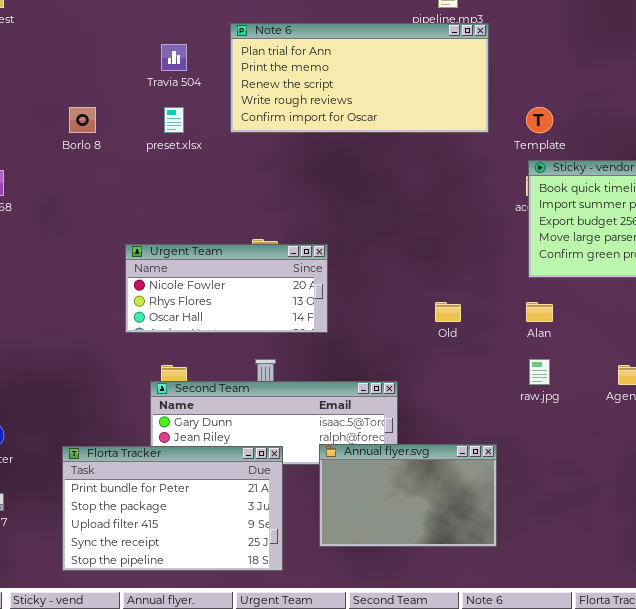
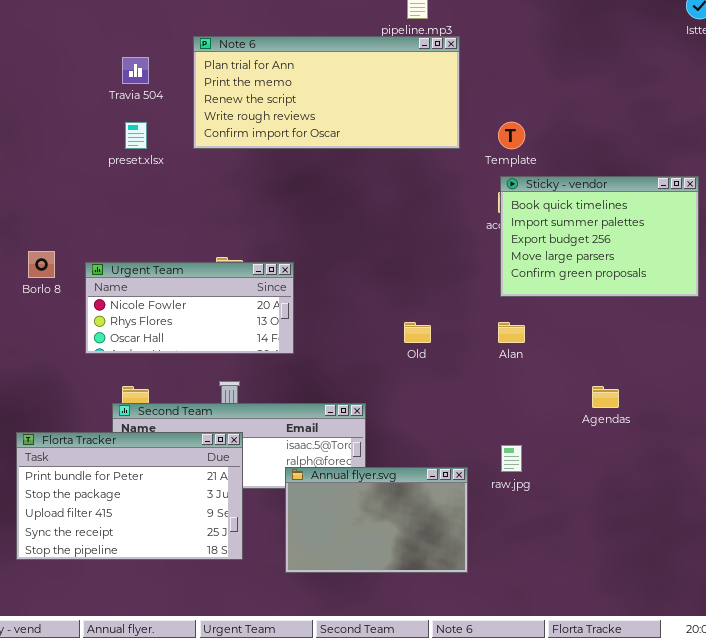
Borlo 8: [69,107,96,133] -> [28,251,55,278], moved
raw.jpg: [529,359,550,385] -> [501,445,522,472], moved
Florta Tracker: [62,446,283,571] -> [16,432,243,560], moved

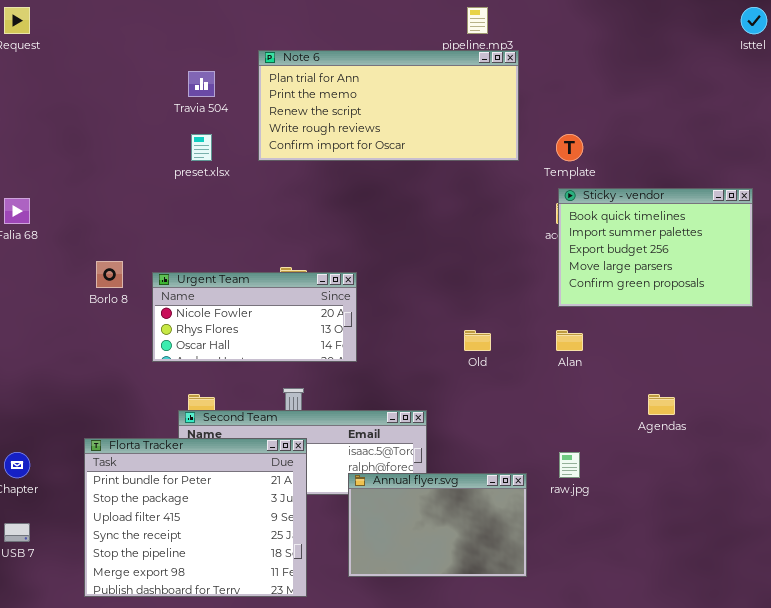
Florta Tracker: [16,432,243,560] -> [84,438,307,597], resized

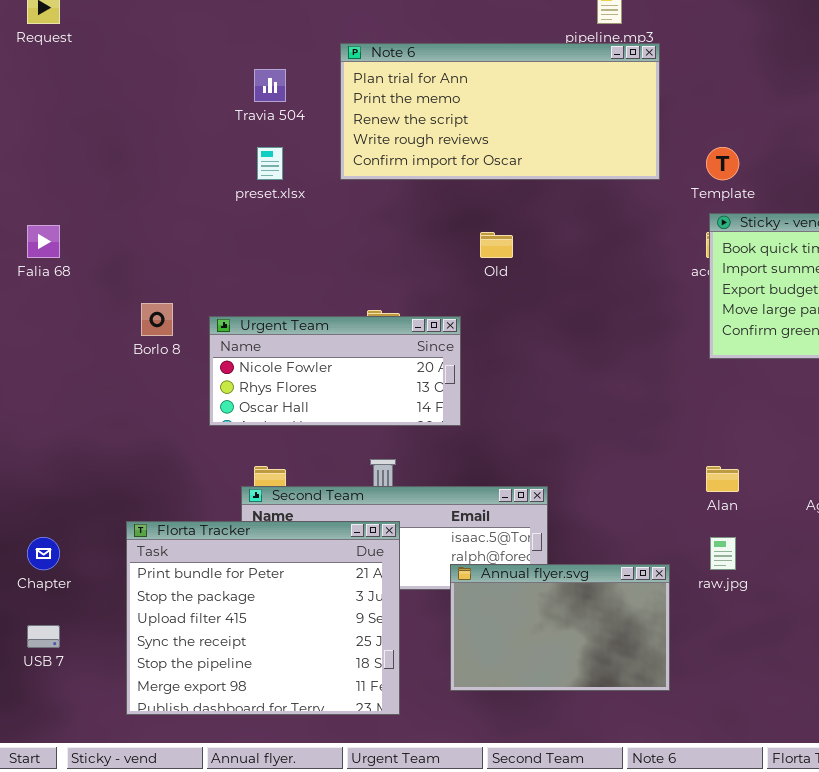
Old: [464,330,491,351] -> [480,232,513,258], moved
Alan: [556,330,583,351] -> [706,466,739,492], moved

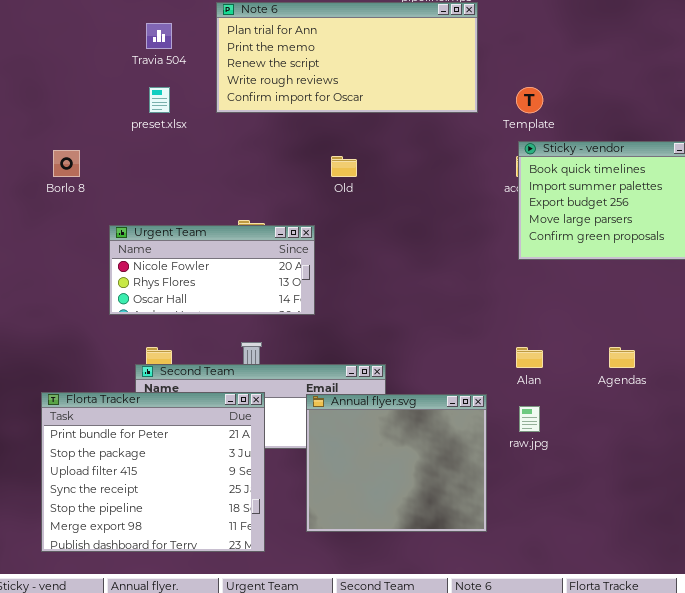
Borlo 8: [141,303,173,336] -> [53,150,80,177], moved
Annual flyer.svg: [450,564,670,691] -> [306,394,487,532], resized

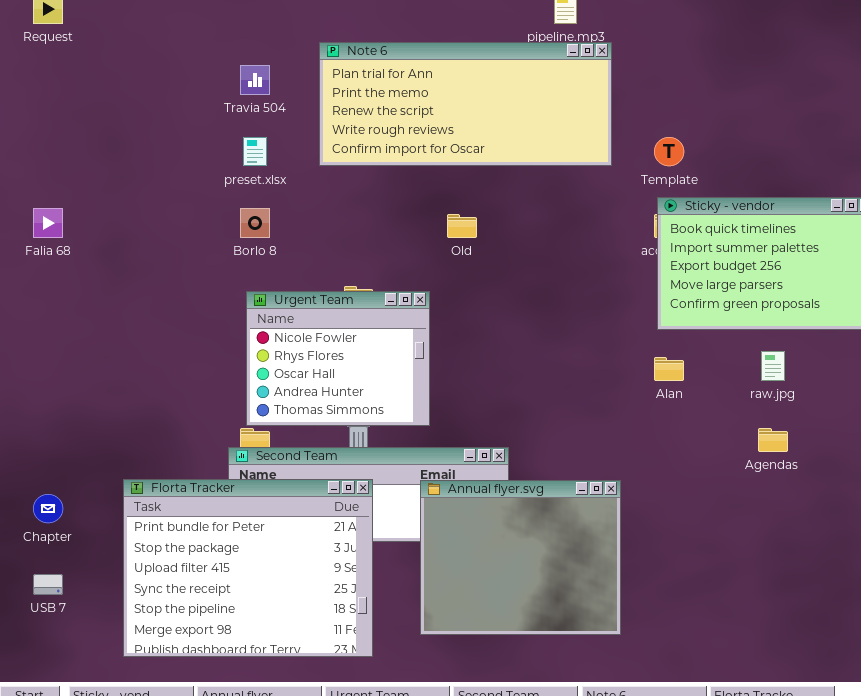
Borlo 8: [53,150,80,177] -> [240,208,270,238], moved
Urgent Team: [109,225,315,315] -> [246,291,430,426], resized
Alan: [516,347,543,368] -> [654,357,684,381], moved
raw.jpg: [519,406,540,432] -> [761,351,785,381], moved

